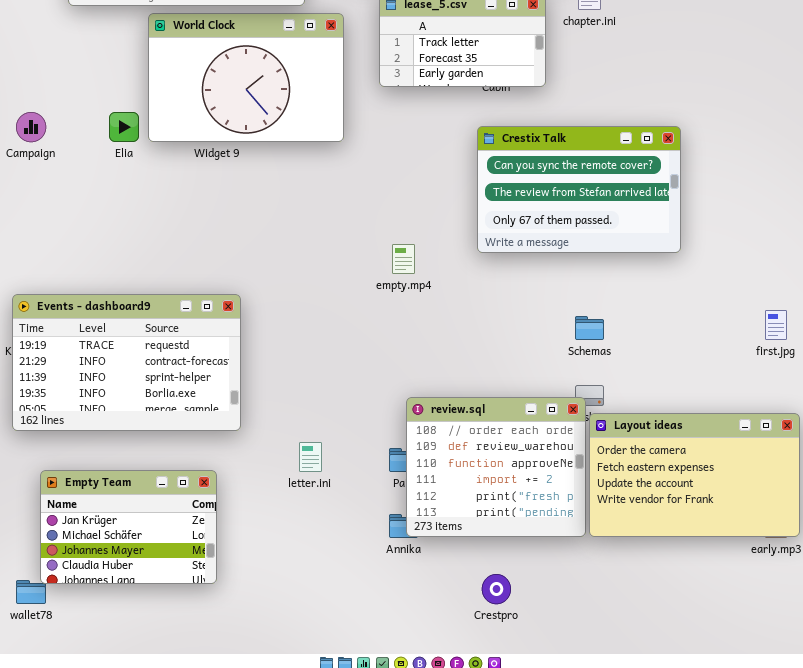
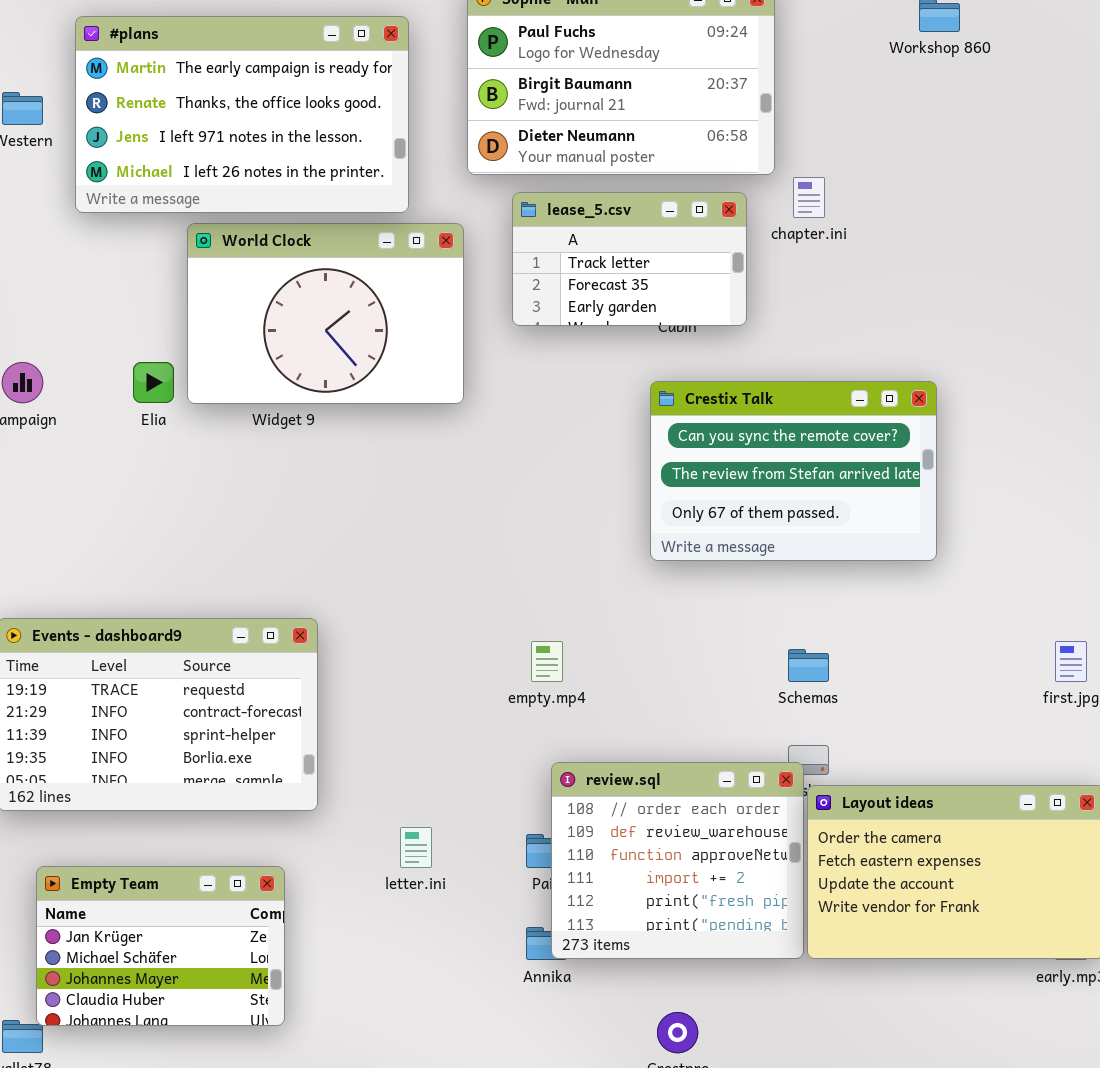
empty.mp4: [392,244,415,274] -> [531,641,563,682], moved

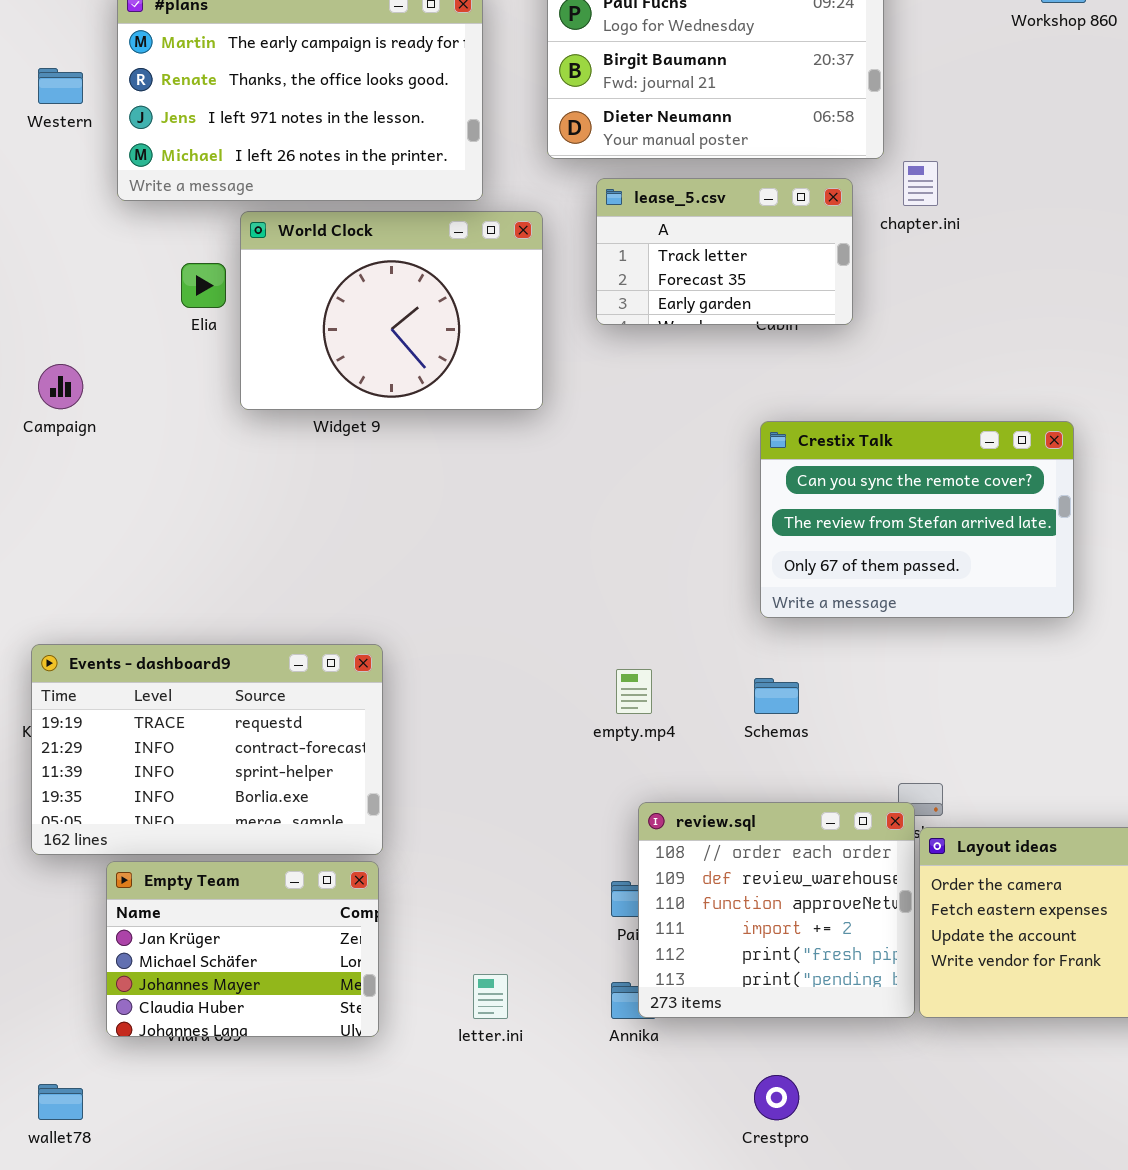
Elia: [133,362,174,403] -> [181,263,226,308], moved
Crestix Talk: [650,381,937,561] -> [760,421,1074,618], moved
Schemas: [788,649,829,682] -> [754,678,799,714], moved
letter.ini: [400,827,432,868] -> [473,974,508,1019], moved
Empty Team: [36,866,285,1026] -> [106,861,379,1037], moved

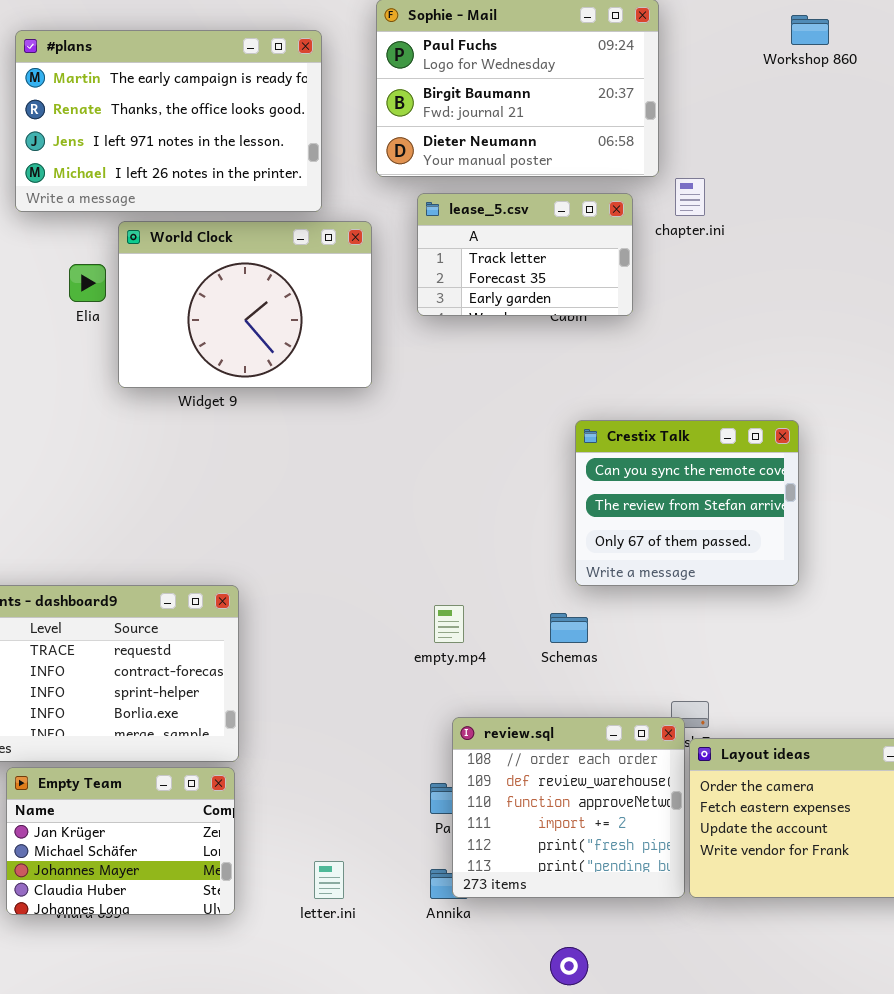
Crestix Talk: [760,421,1074,618] -> [575,420,799,586], moved, resized

